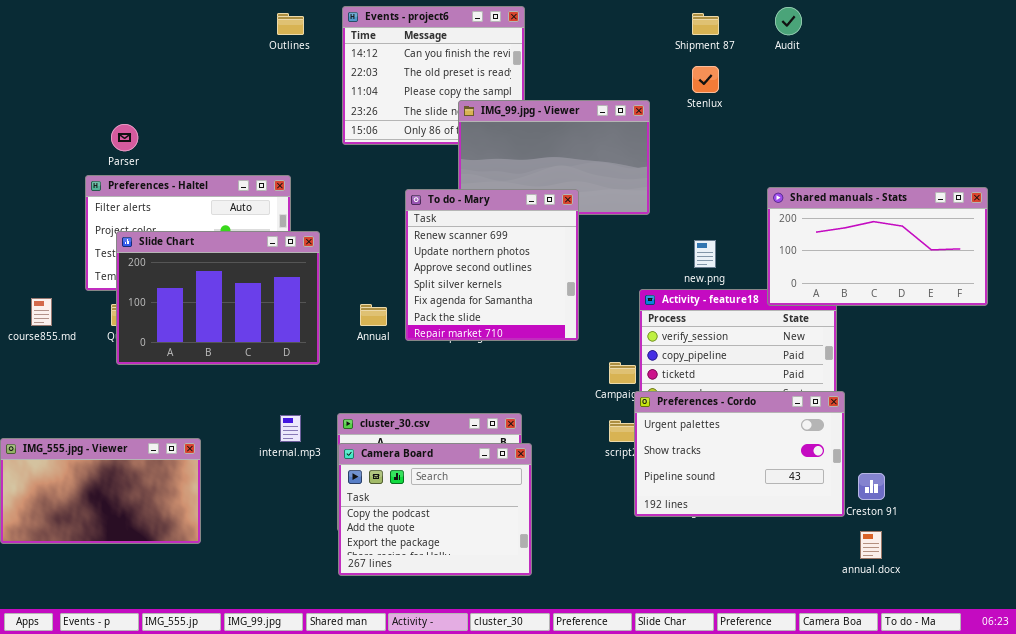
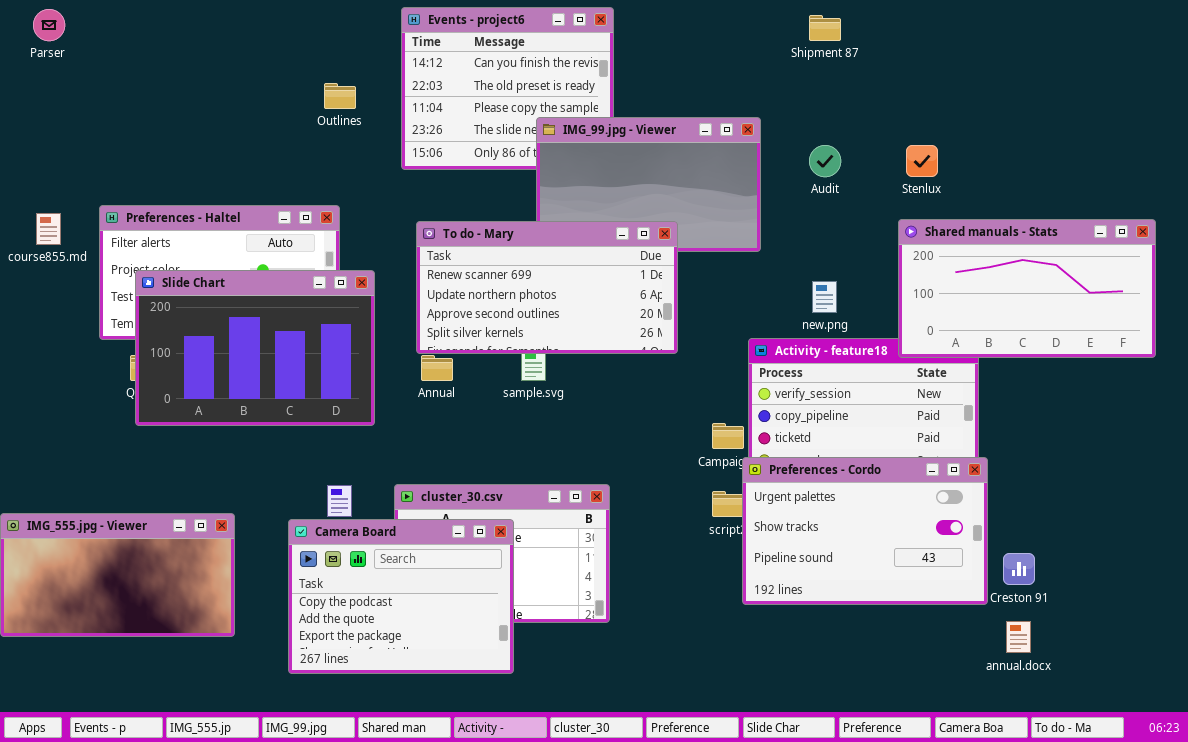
Audit: [775,7,802,35] -> [809,145,841,177], moved
Outlines: [277,13,304,35] -> [324,83,356,109], moved
Stenlux: [692,66,719,93] -> [906,145,938,177], moved
Parser: [111,124,138,151] -> [33,9,65,41], moved
To do - Mary: [405,189,579,341] -> [416,221,678,354], resized
course855.md: [31,298,52,326] -> [36,213,61,245], moved
Camera Board: [338,443,532,576] -> [288,519,514,674], moved

